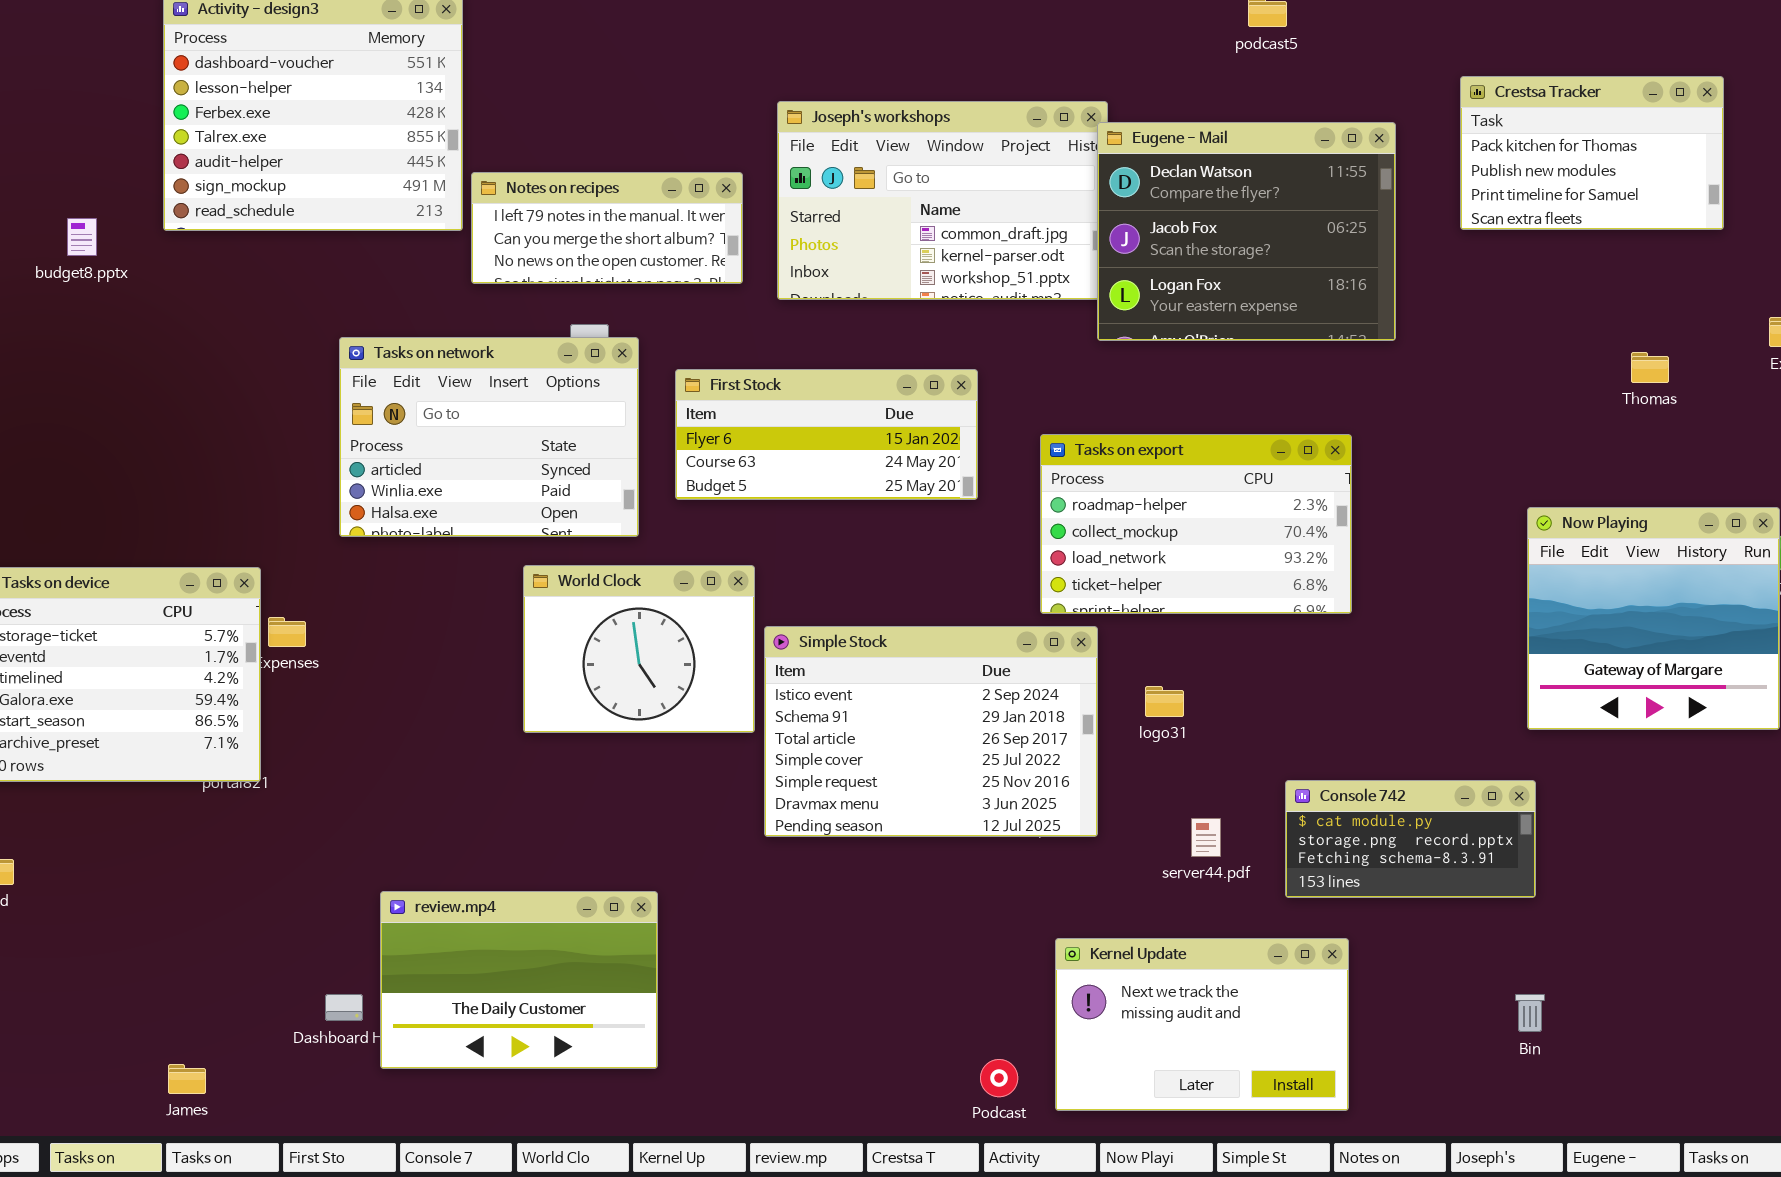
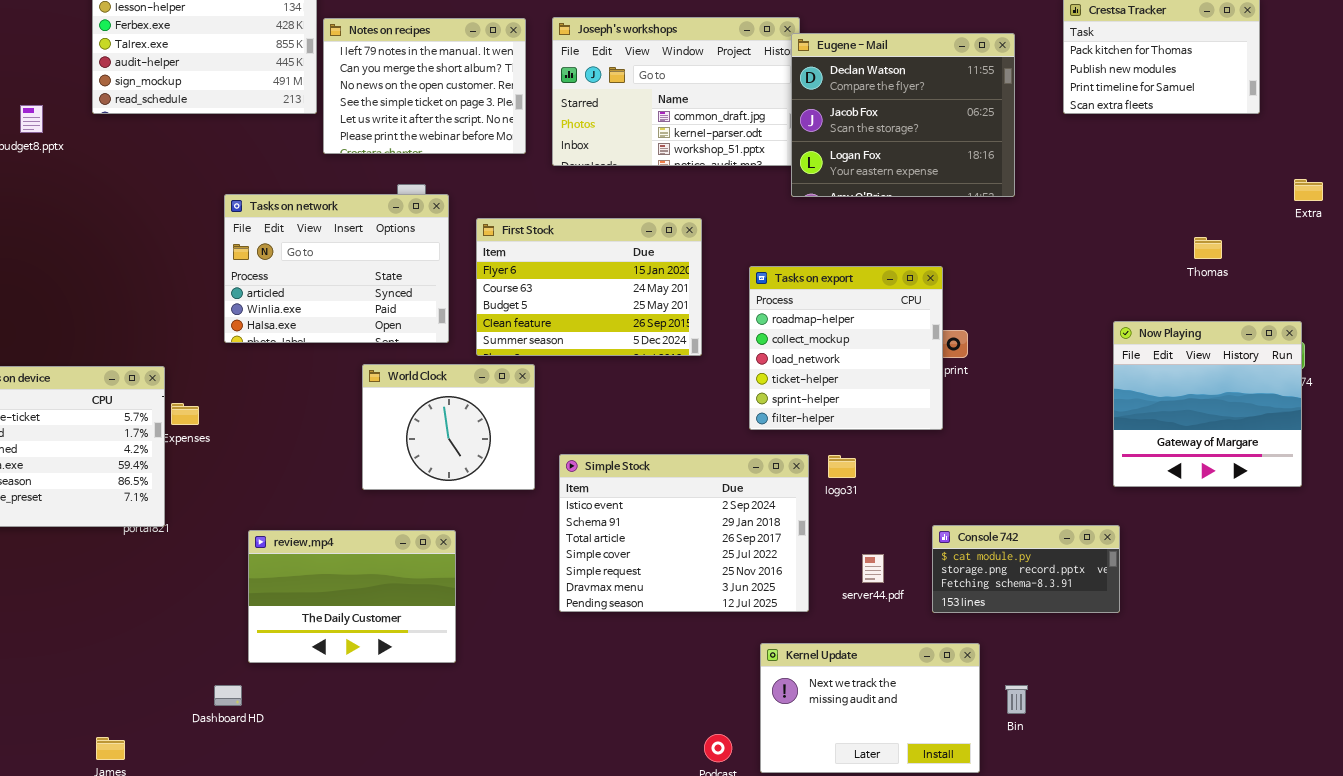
Notes on recipes: [471,172,743,284] -> [323,18,526,154], resized
Thomas: [1631,352,1669,383] -> [1194,237,1222,259], moved
First Stock: [675,369,978,500] -> [476,218,702,356], resized
Tasks on export: [1040,434,1352,614] -> [749,266,943,430], resized
Simple Stock: [764,626,1098,837] -> [559,454,809,612], moved
review.mp4: [380,891,658,1069] -> [248,530,456,663], moved
Bin: [1515,994,1545,1032] -> [1005,685,1028,714], moved

